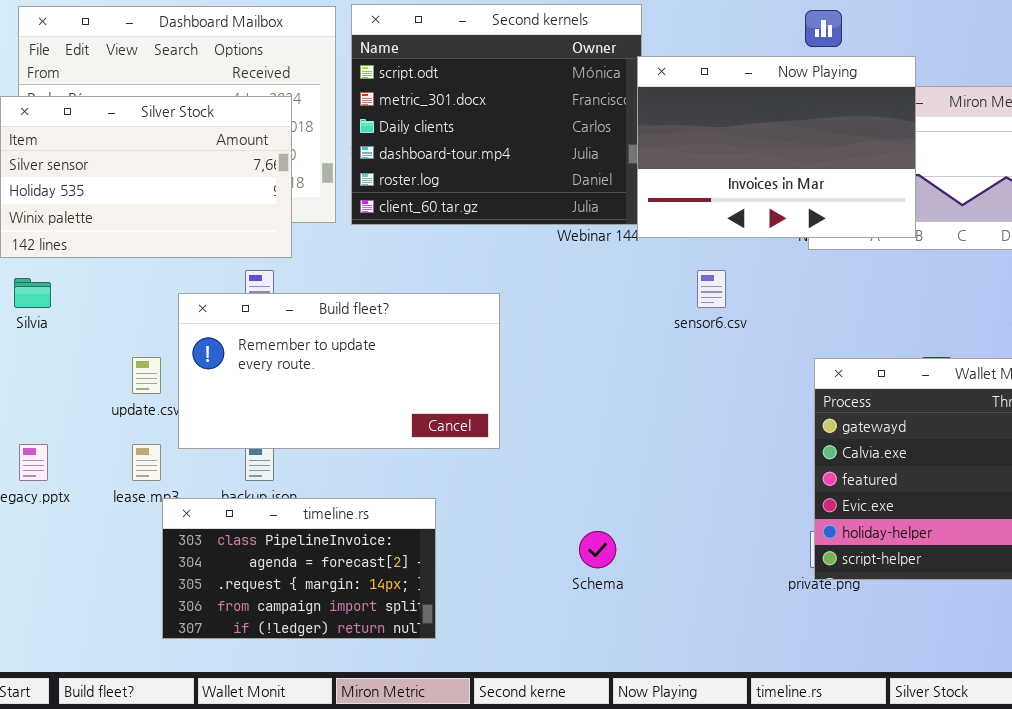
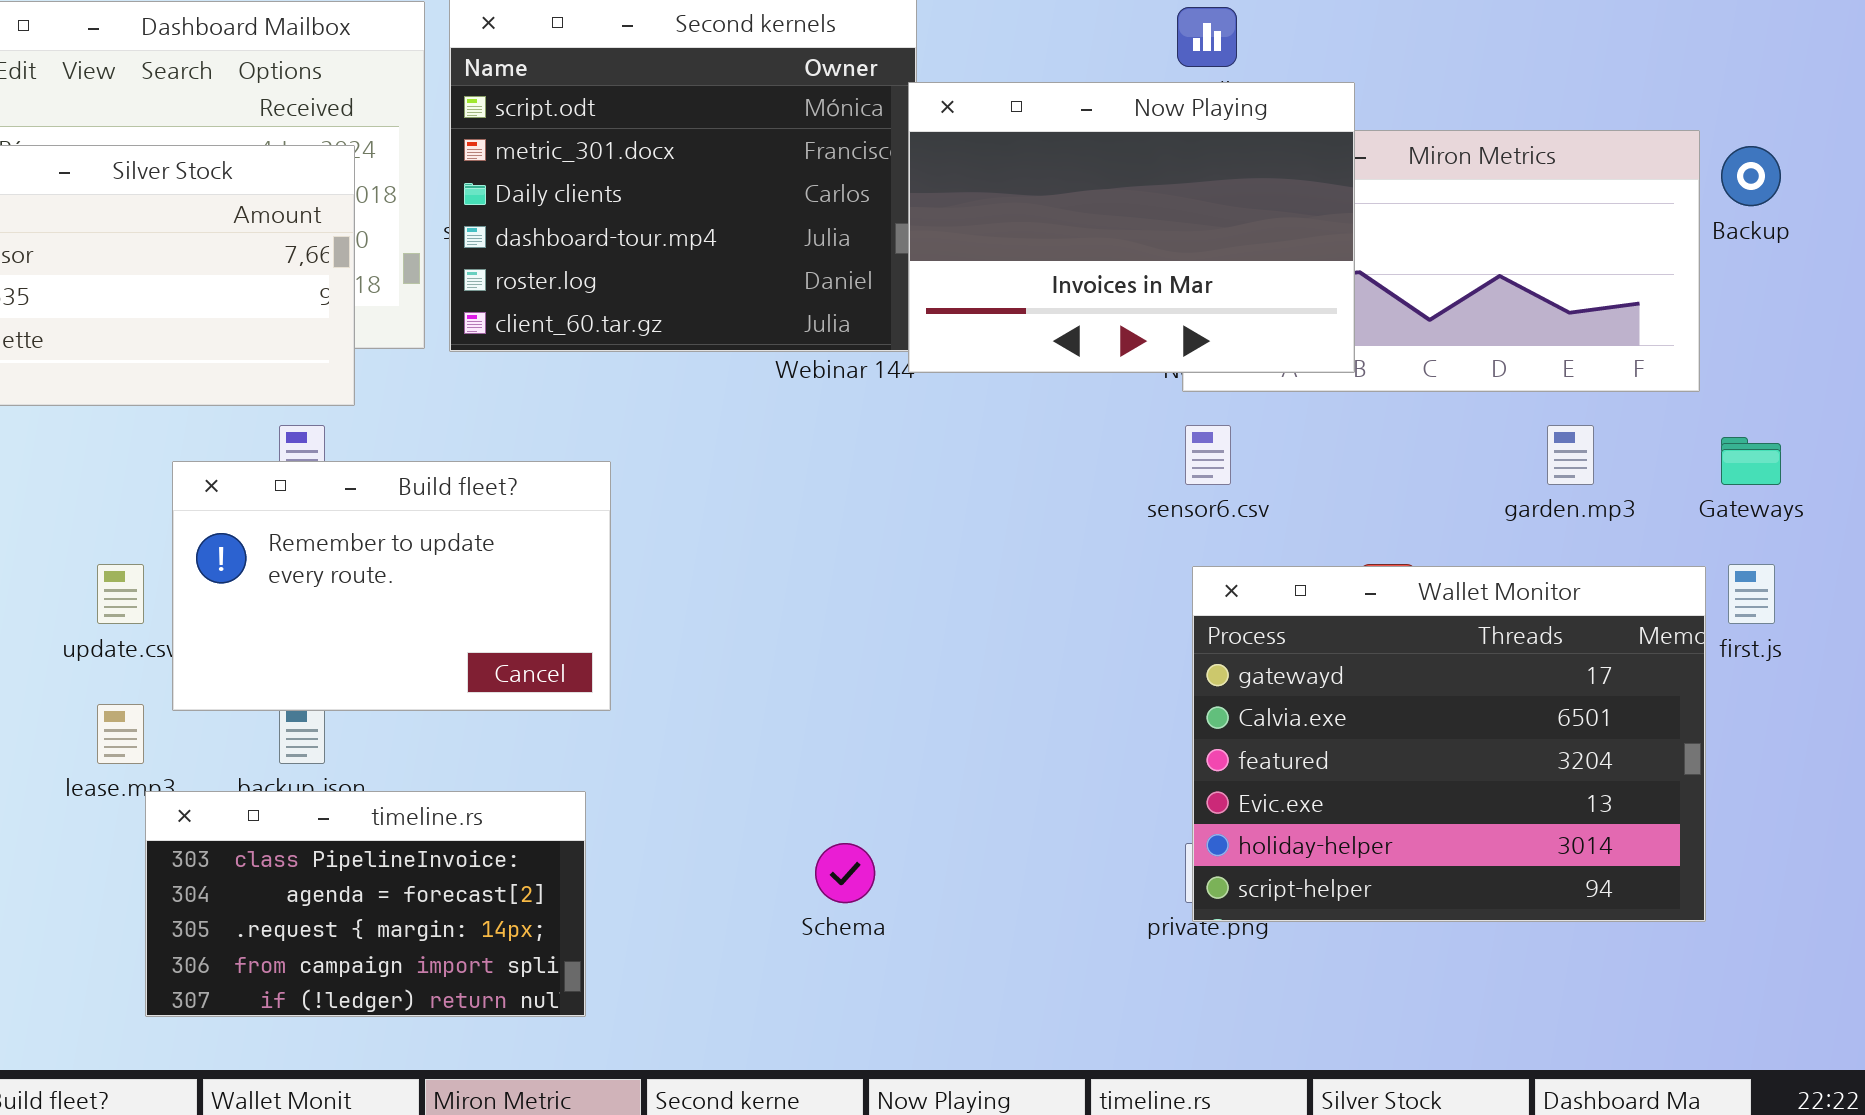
sensor6.csv: [697,270,726,308] -> [1185,425,1231,485], moved
Build fleet?: [178,293,500,449] -> [172,461,611,711], resized

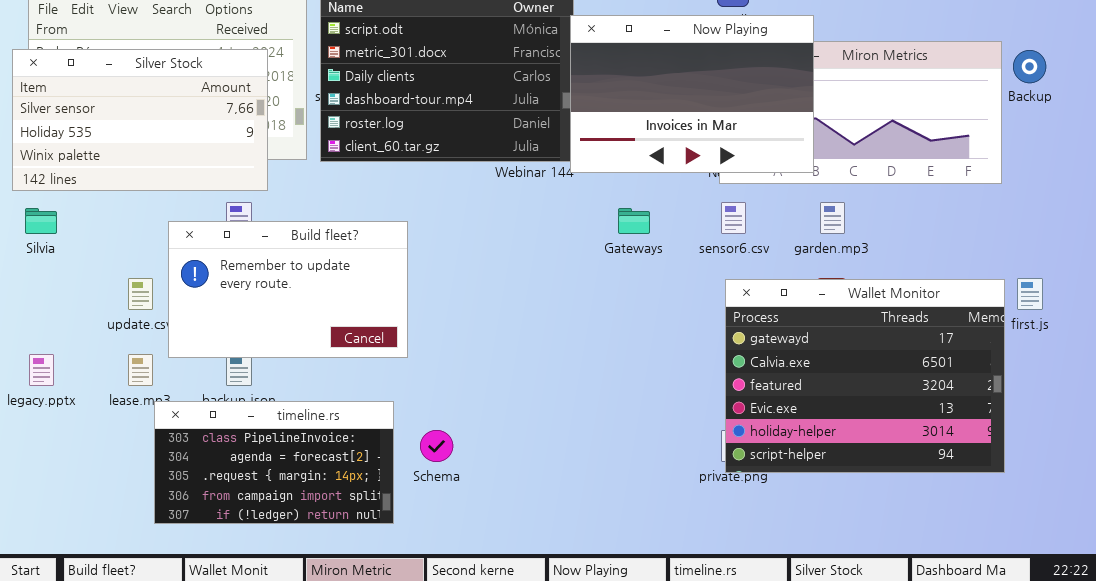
garden.mp3: [1547,425,1594,485] -> [820,202,845,234], moved
Gateways: [1721,437,1781,485] -> [618,208,650,234], moved
Schema: [815,843,875,903] -> [420,430,453,462], moved

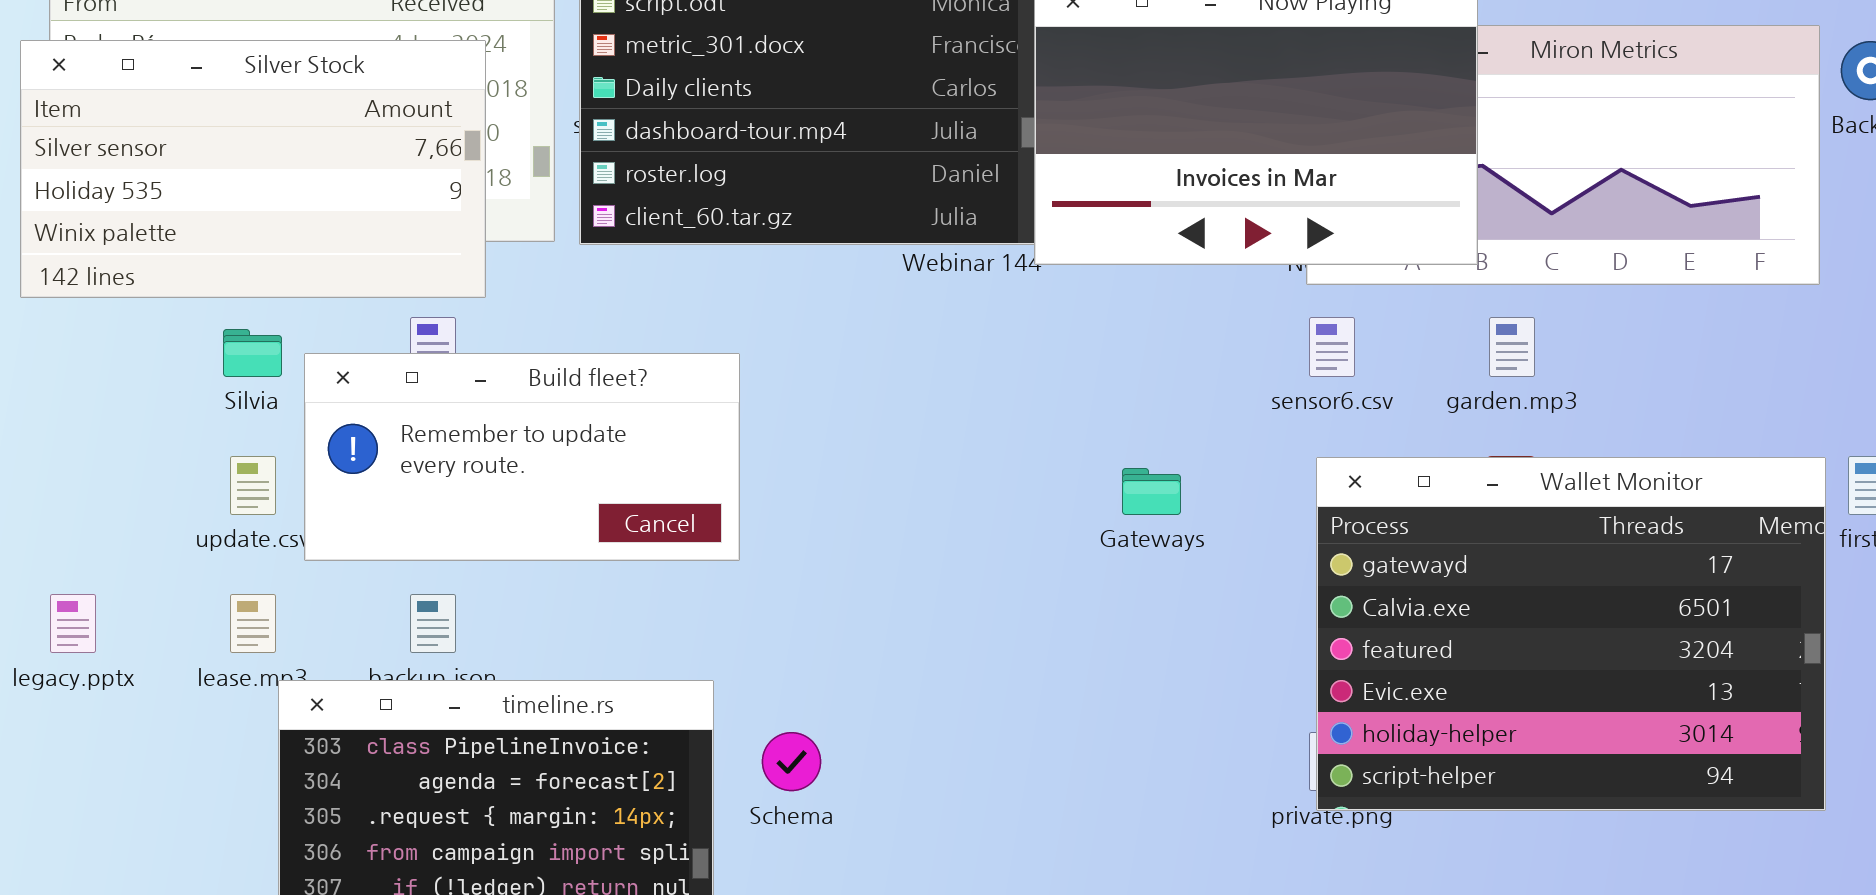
Silvia: [25,208,57,234] -> [223,329,282,377], moved
Gateways: [618,208,650,234] -> [1122,468,1181,515], moved
Build fleet?: [168,221,408,358] -> [304,353,740,561], resized

